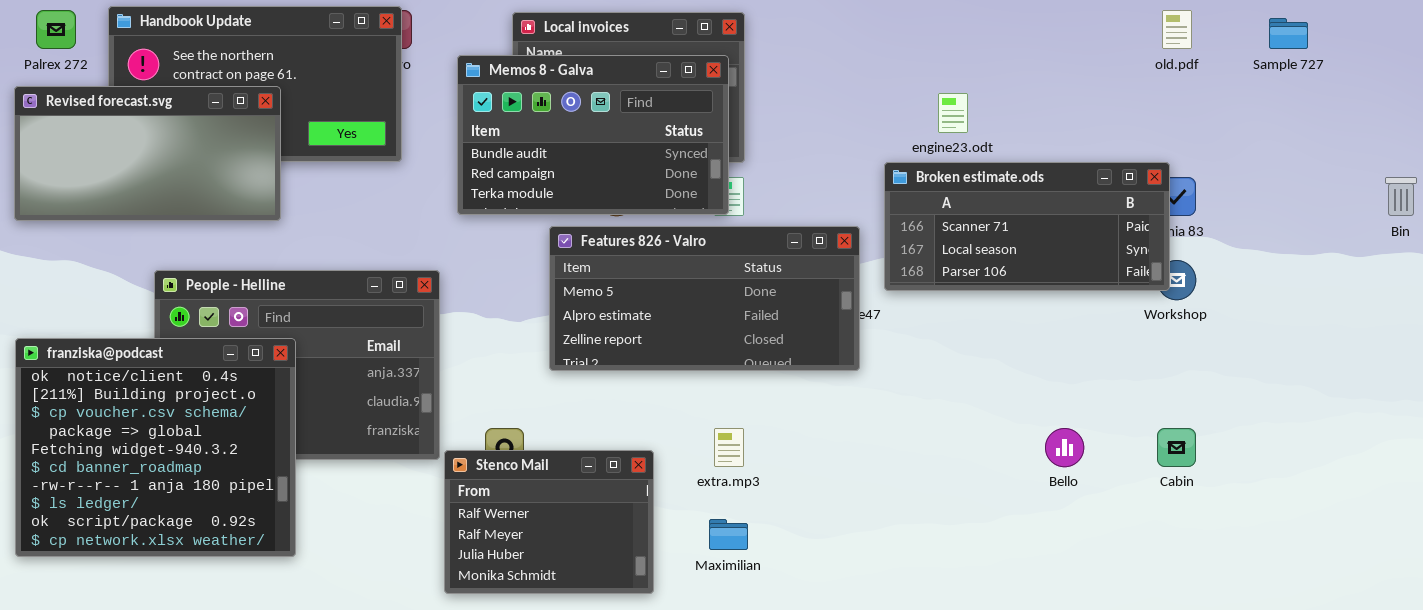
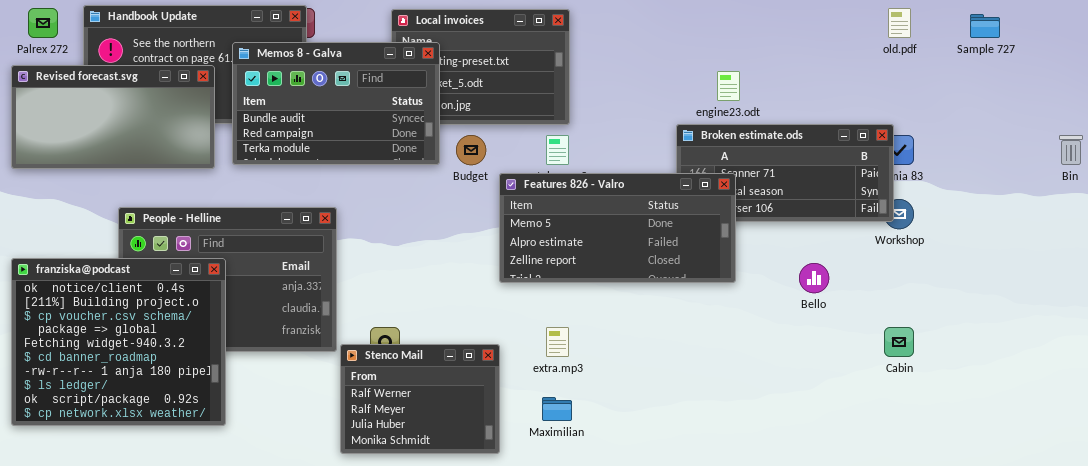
Memos 8 - Galva: [457,55,729,215] -> [232,42,440,165], moved
Features 826 - Valro: [549,226,860,371] -> [499,173,736,283], moved
Bello: [1045,428,1084,467] -> [799,263,829,293], moved

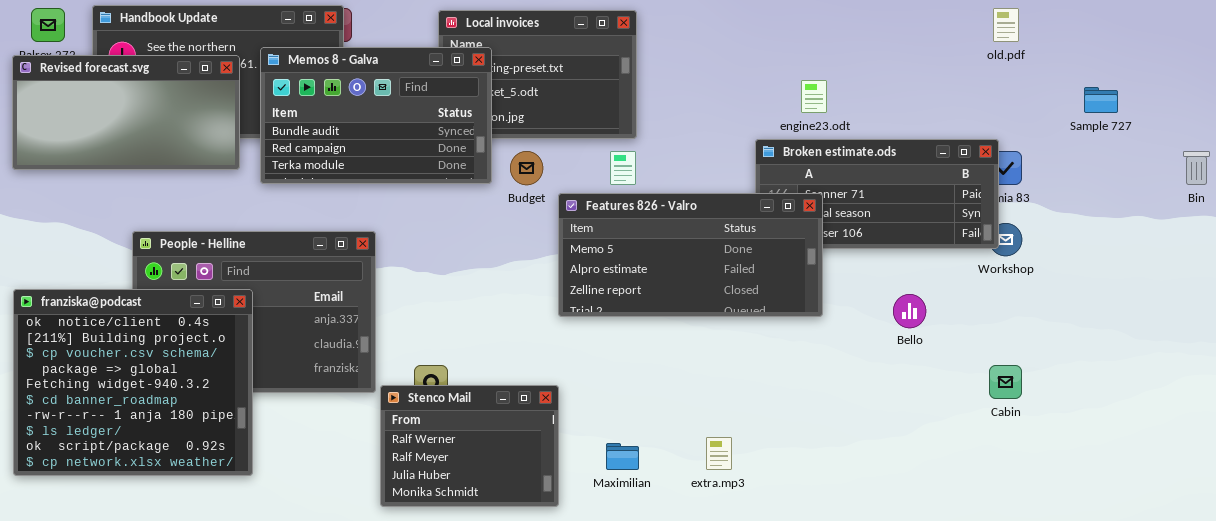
Sample 727: [970,14,1000,38] -> [1084,87,1118,113], moved
Revised forecast.svg: [11,65,215,169] -> [12,55,240,170], moved
extra.mp3: [546,327,569,357] -> [706,437,732,470], moved

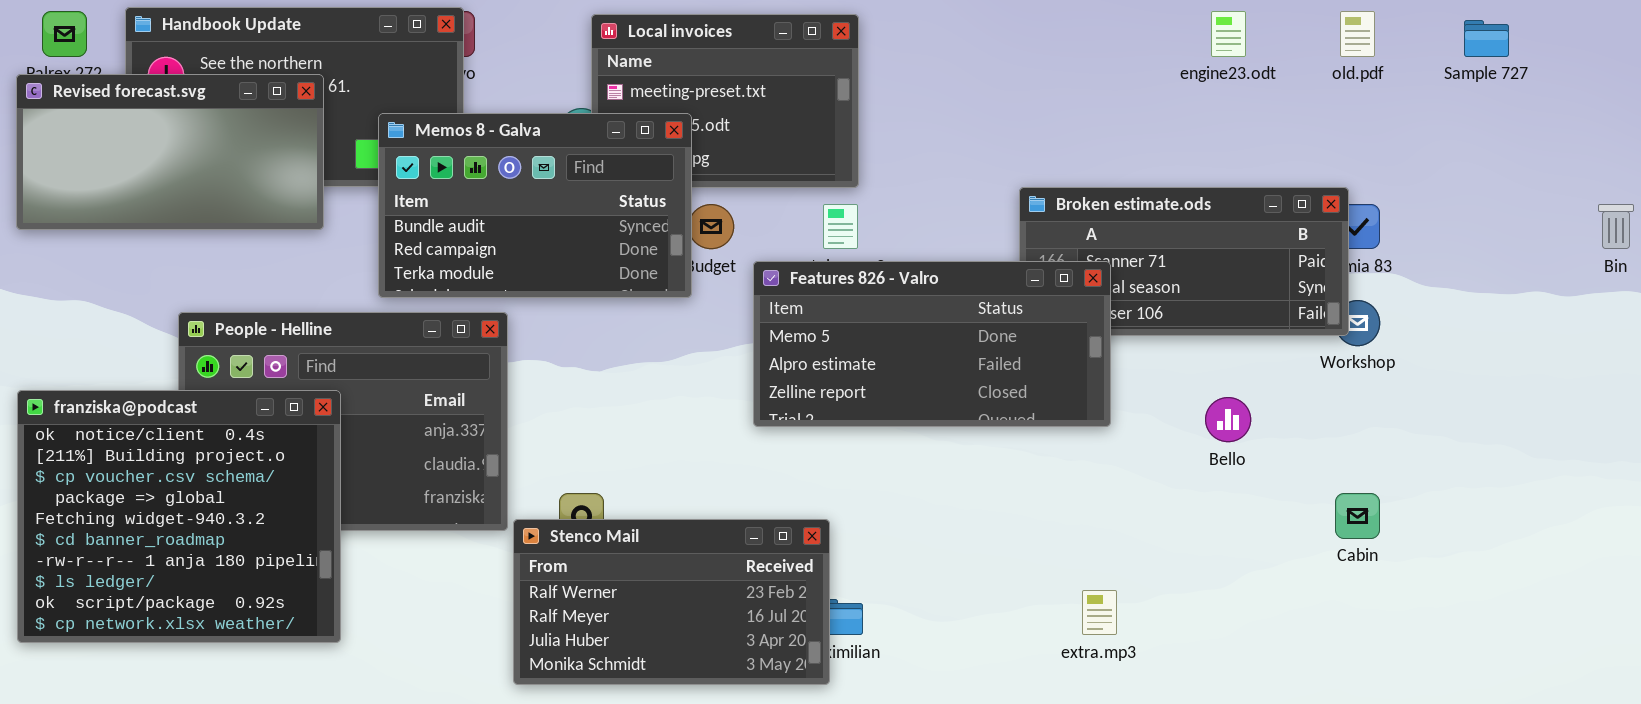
Memos 8 - Galva: [260,47,492,184] -> [378,113,692,298], moved
engine23.odt: [801,80,827,113] -> [1211,11,1246,57], moved
Sample 727: [1084,87,1118,113] -> [1464,20,1509,57], moved
Stenco Mail: [380,385,559,507] -> [513,519,830,685], resized
extra.mp3: [706,437,732,470] -> [1082,590,1117,635], moved

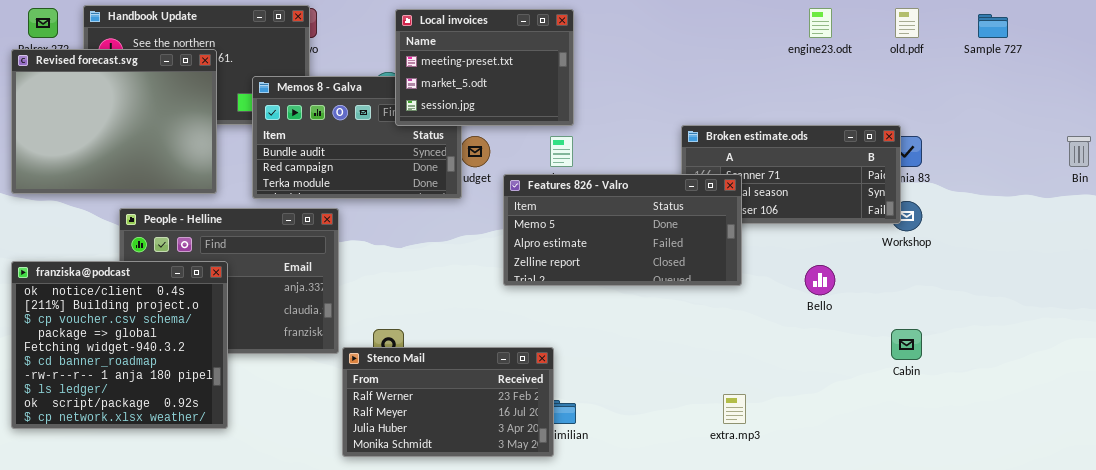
Local invoices: [591,14,859,188] -> [395,9,574,126], raised
Revised forecast.svg: [16,74,324,230] -> [11,49,217,194], resized

